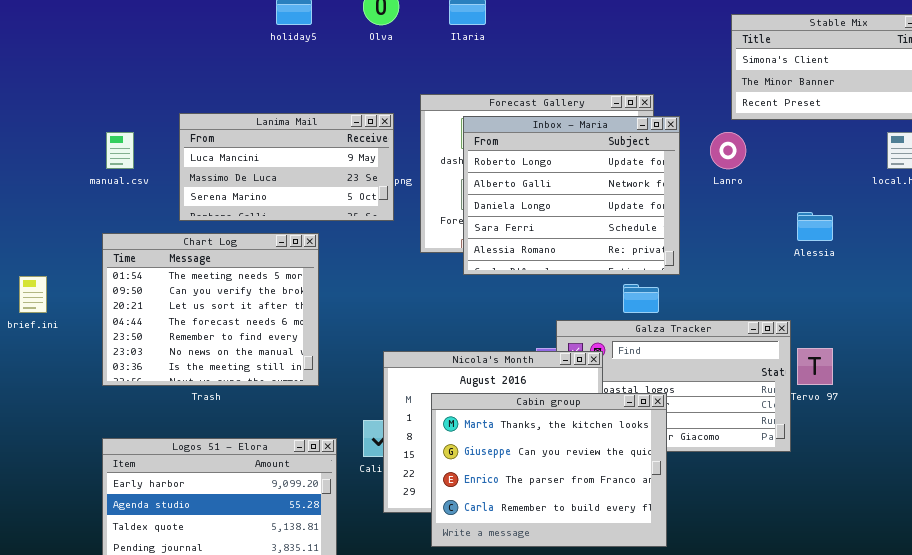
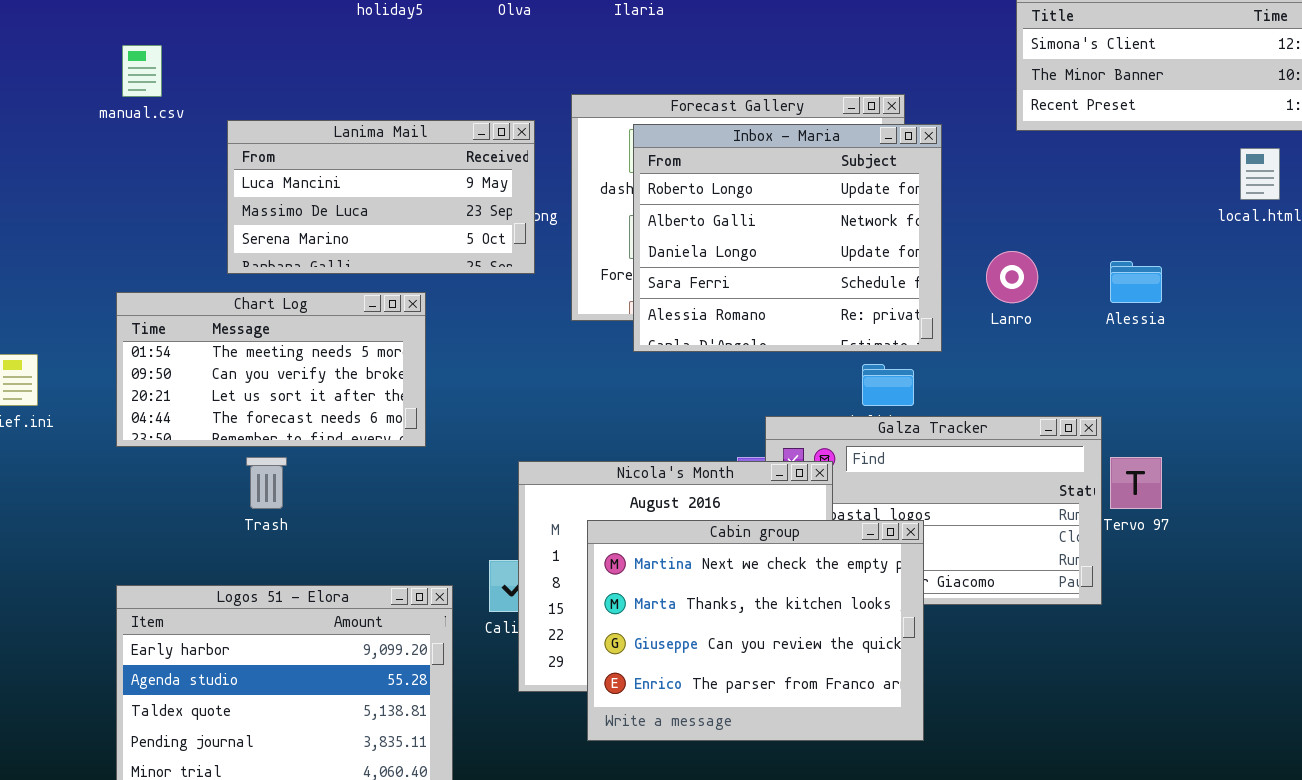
manual.csv: [106,132,134,169] -> [122,45,162,97], moved
Lanro: [710,132,746,169] -> [986,251,1038,303], moved
Chart Log: [102,233,319,386] -> [116,292,426,447], resized
Cabin group: [431,393,667,547] -> [587,520,924,741], scrolled up 1 row

